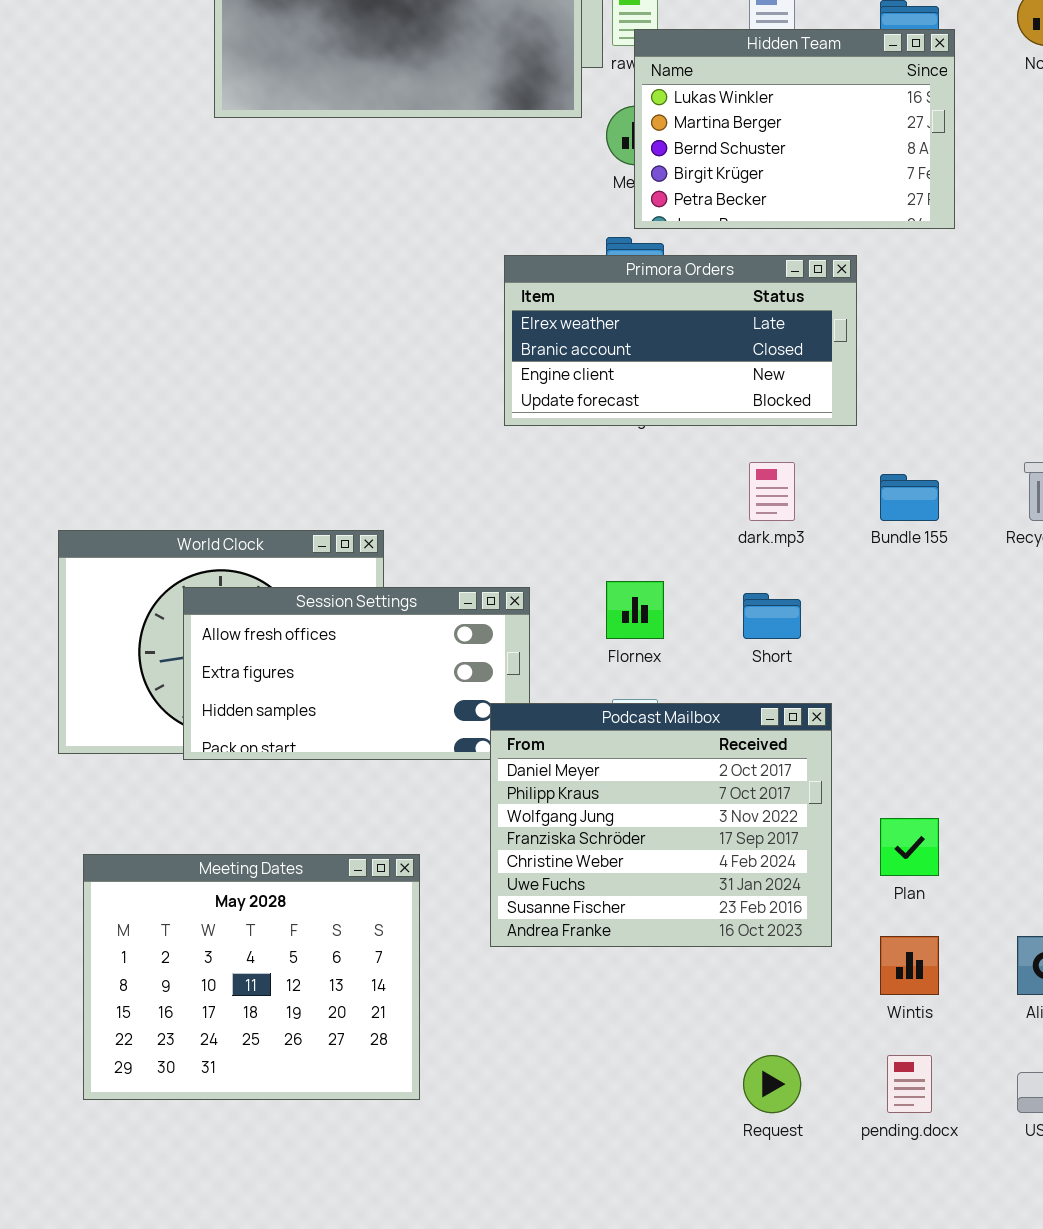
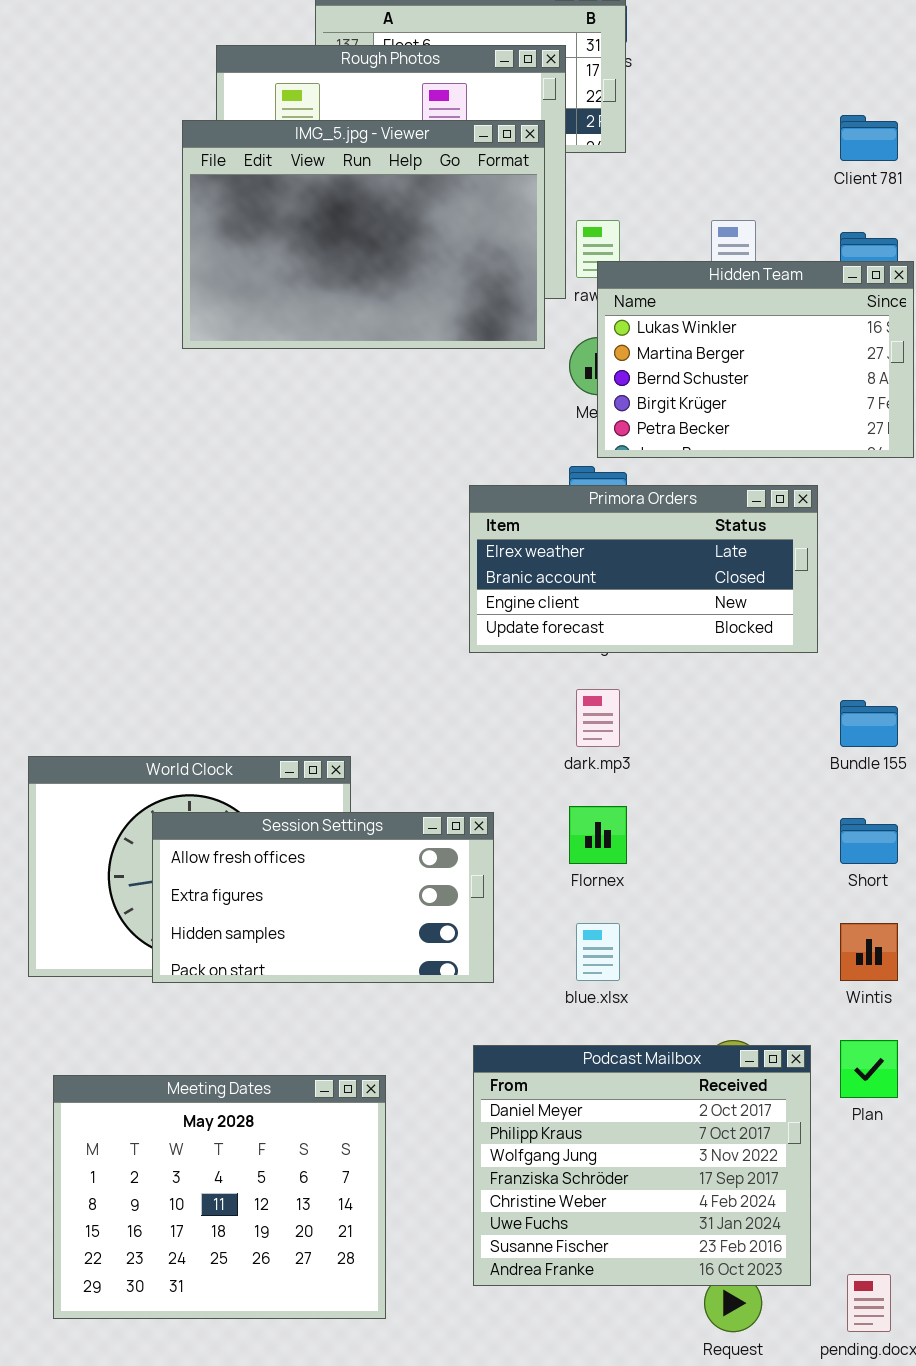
dark.mp3: [749,462,795,521] -> [576,689,620,747], moved
Short: [743,593,801,639] -> [840,818,898,864], moved
Podcast Mailbox: [490,703,832,947] -> [473,1045,811,1286], moved
Wintis: [880,936,939,995] -> [840,923,898,981], moved

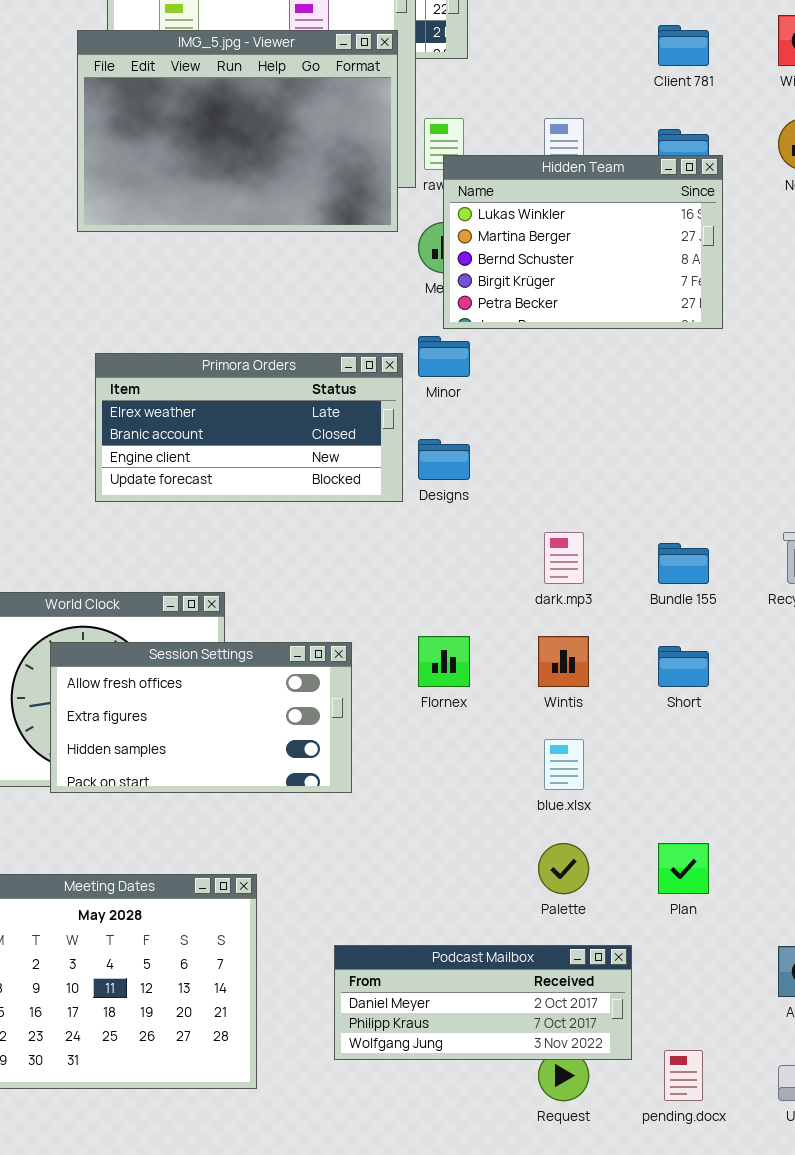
Primora Orders: [469,485,818,653] -> [95,353,403,502], moved
dark.mp3: [576,689,620,747] -> [544,532,584,584], moved
blue.xlsx: [576,923,620,981] -> [544,739,584,790], moved
Wintis: [840,923,898,981] -> [538,636,589,687], moved
Podcast Mailbox: [473,1045,811,1286] -> [334,945,632,1060], resized

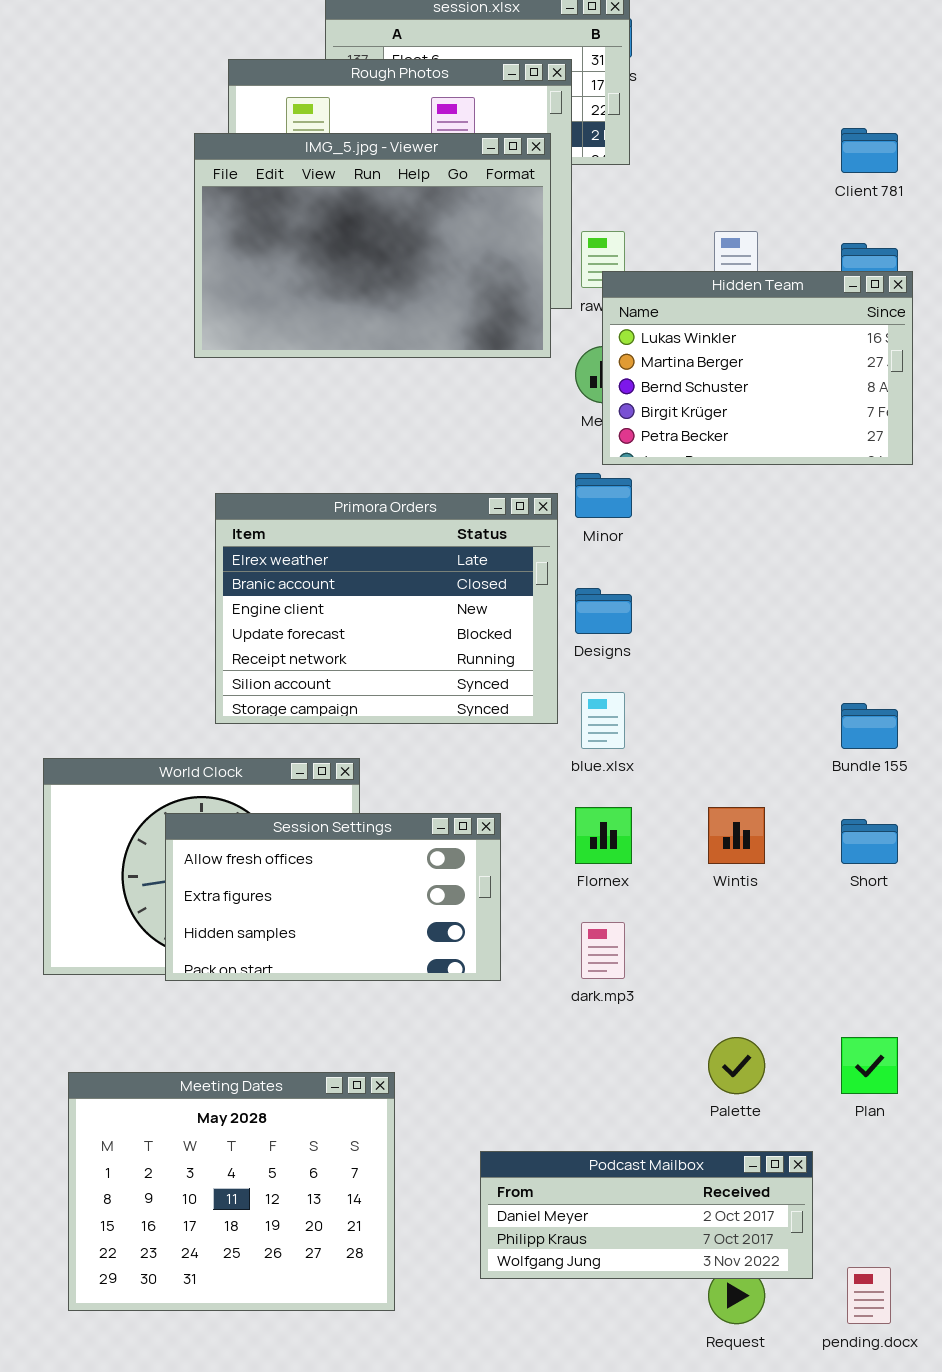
Primora Orders: [95,353,403,502] -> [215,493,558,724], resized
dark.mp3: [544,532,584,584] -> [581,922,625,979], moved
blue.xlsx: [544,739,584,790] -> [581,692,625,749], moved

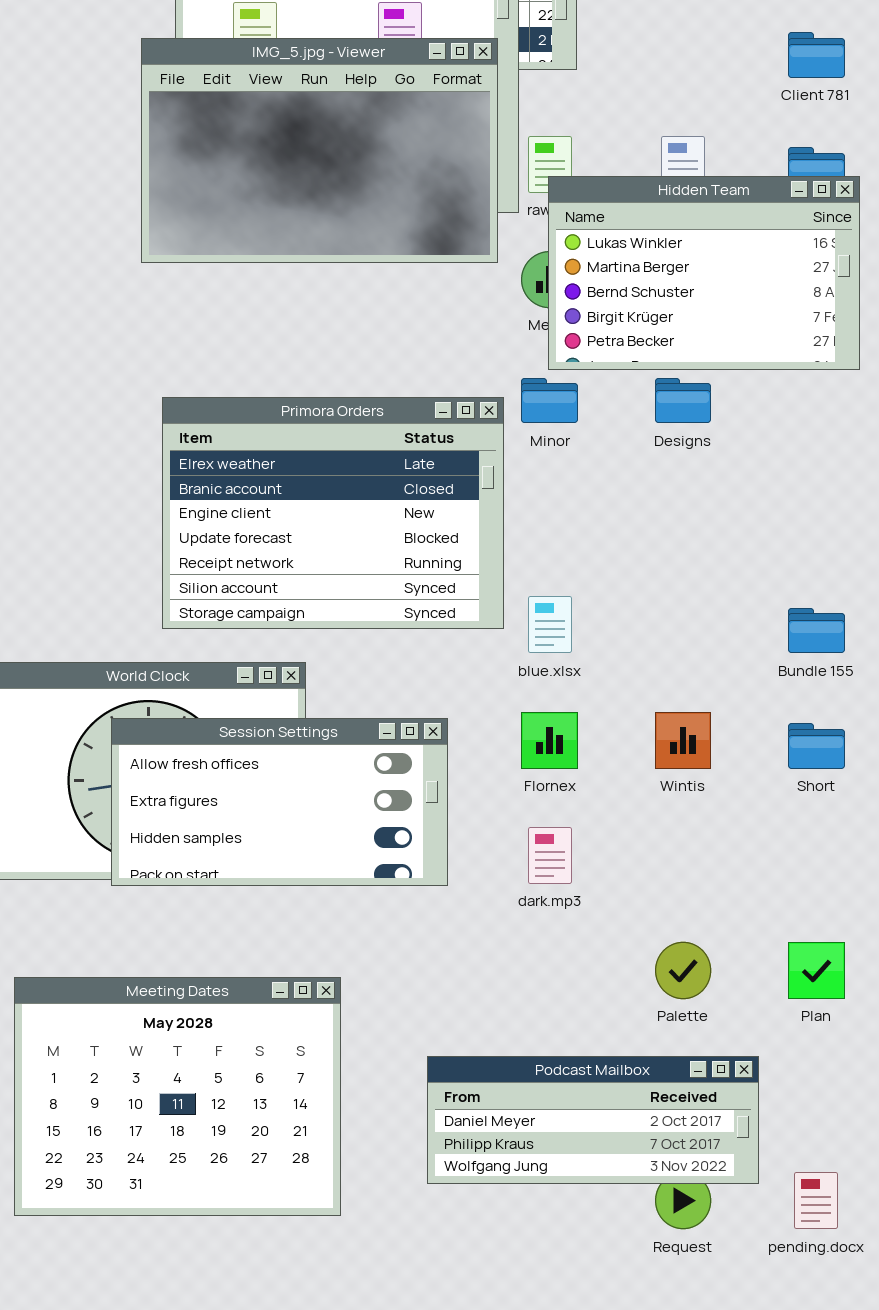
Designs: [575,588,632,634] -> [655,378,711,423], moved

